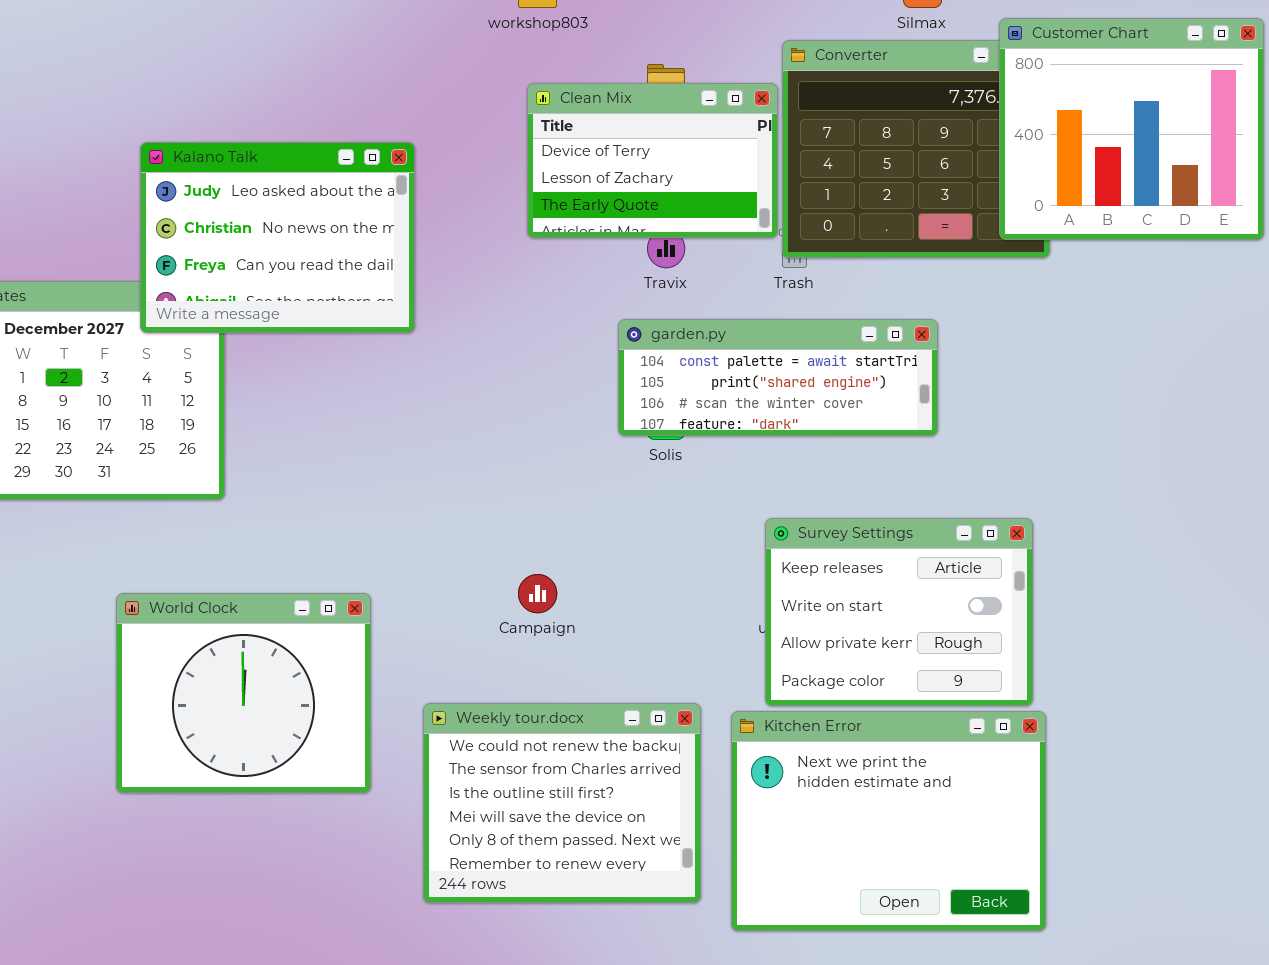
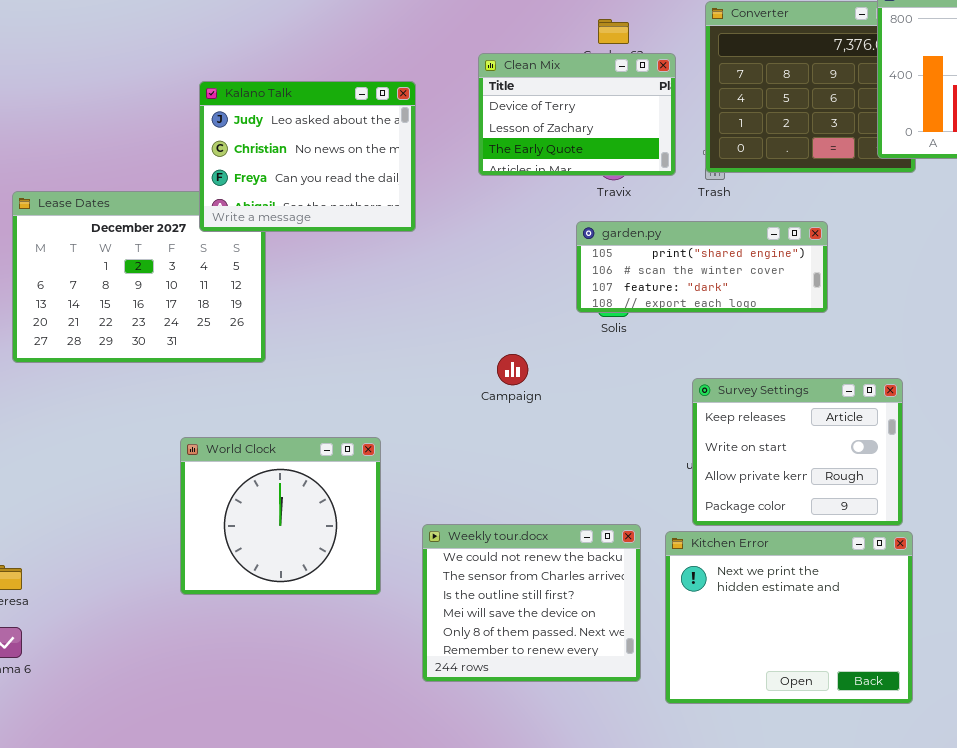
Clean Mix: [527,83,778,238] -> [478,53,676,176], moved
garden.py: [618,319,938,436] -> [576,221,828,313], scrolled down 1 row
Campaign: [518,574,557,613] -> [497,354,528,385], moved

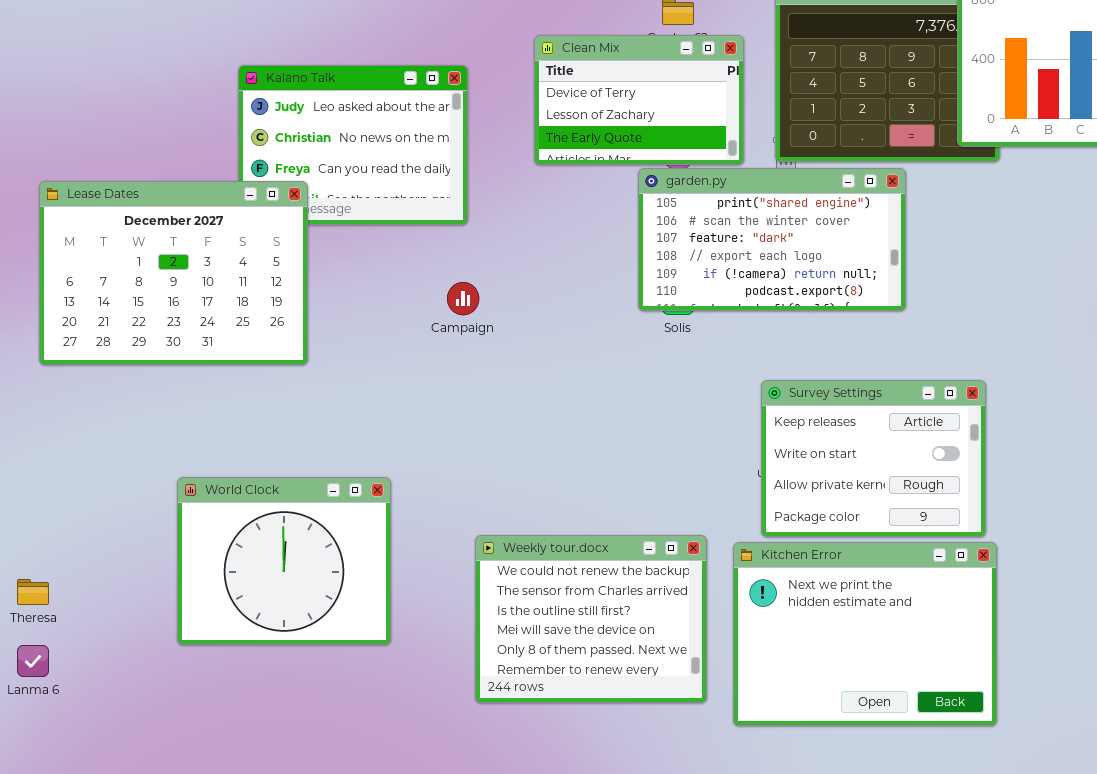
Lease Dates: [12,191,266,363] -> [39,181,308,365], raised
garden.py: [576,221,828,313] -> [638,168,906,311], resized
Campaign: [497,354,528,385] -> [447,282,479,315], moved
World Clock: [180,437,381,595] -> [177,477,391,645], moved

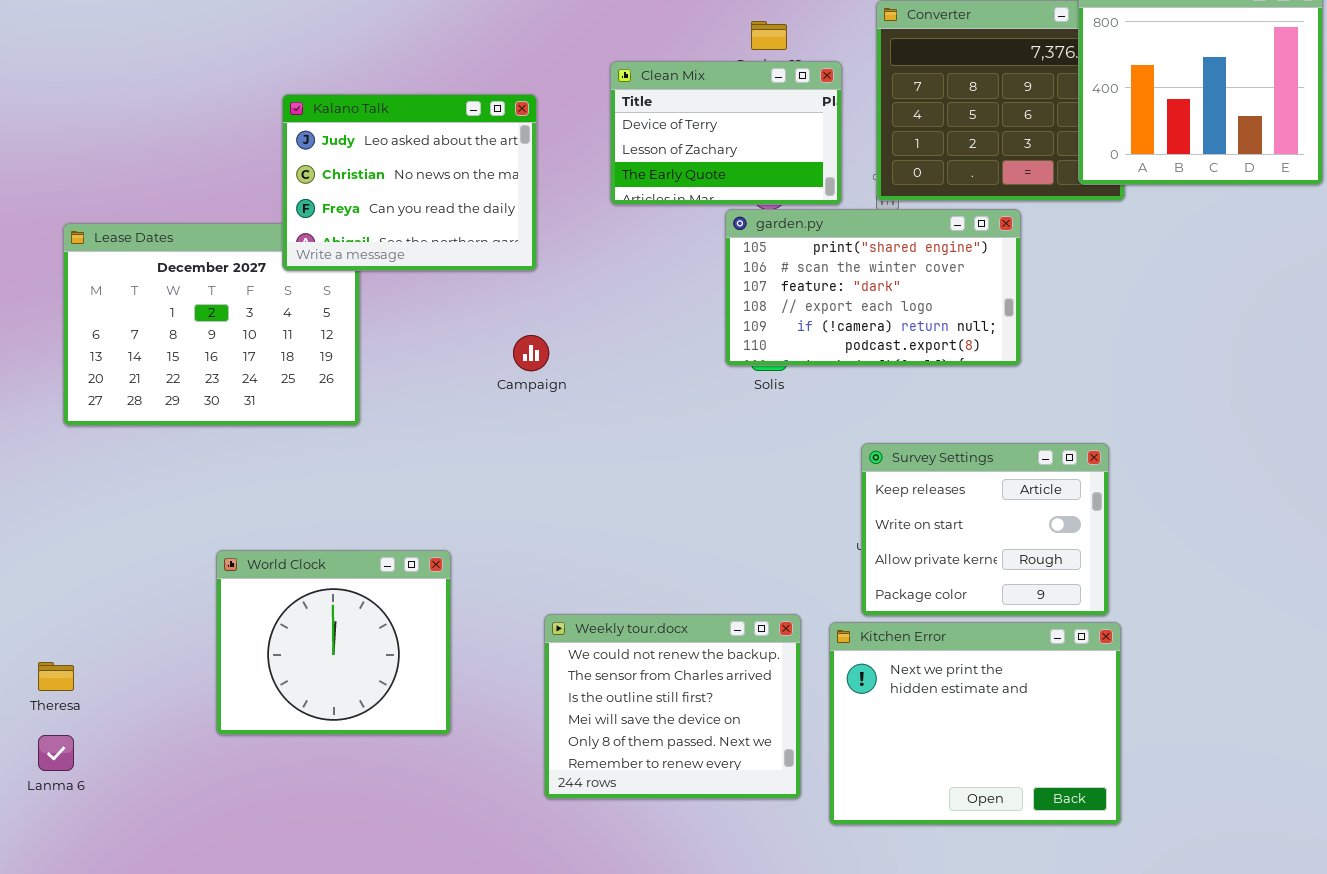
Kalano Talk: [238,65,468,225] -> [282,94,537,271], raised

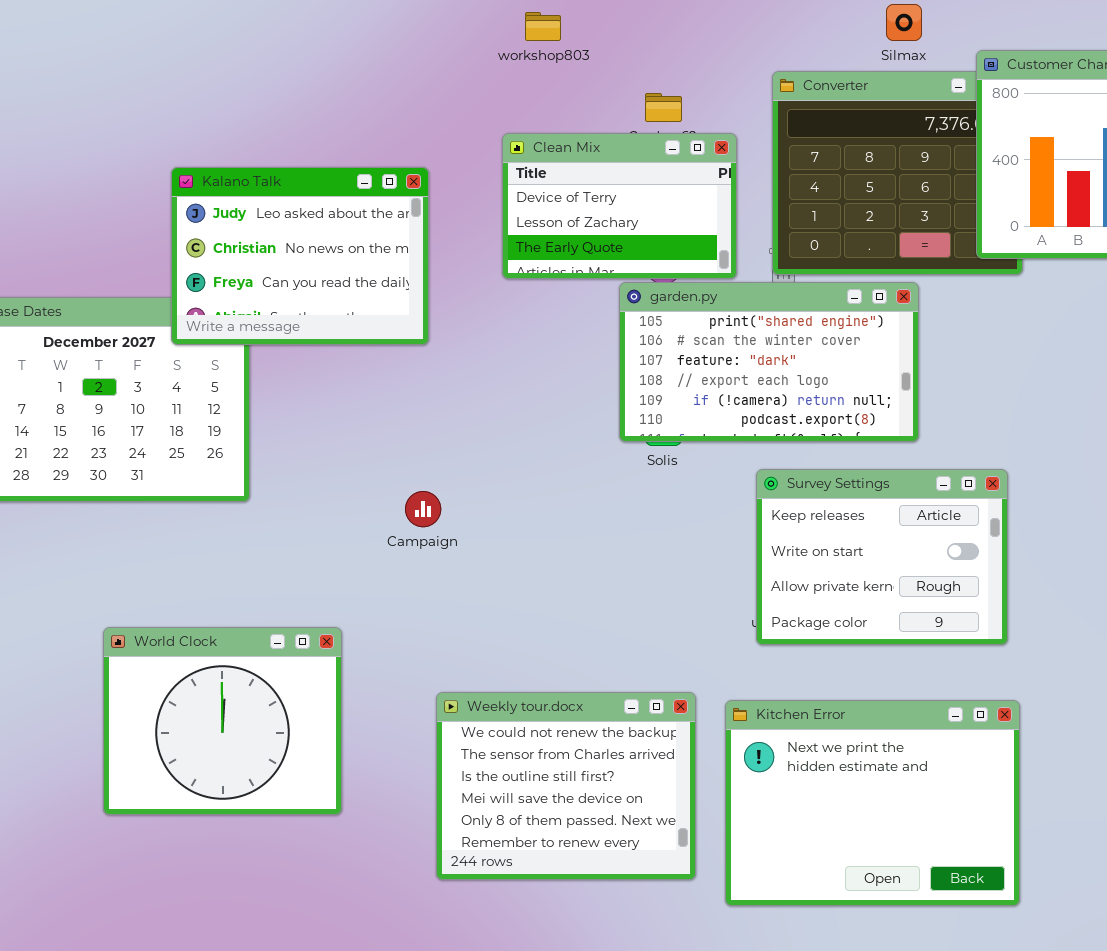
Campaign: [513,335,549,371] -> [405,491,441,527], moved
Survey Settings: [861,443,1109,616] -> [756,469,1008,645], moved

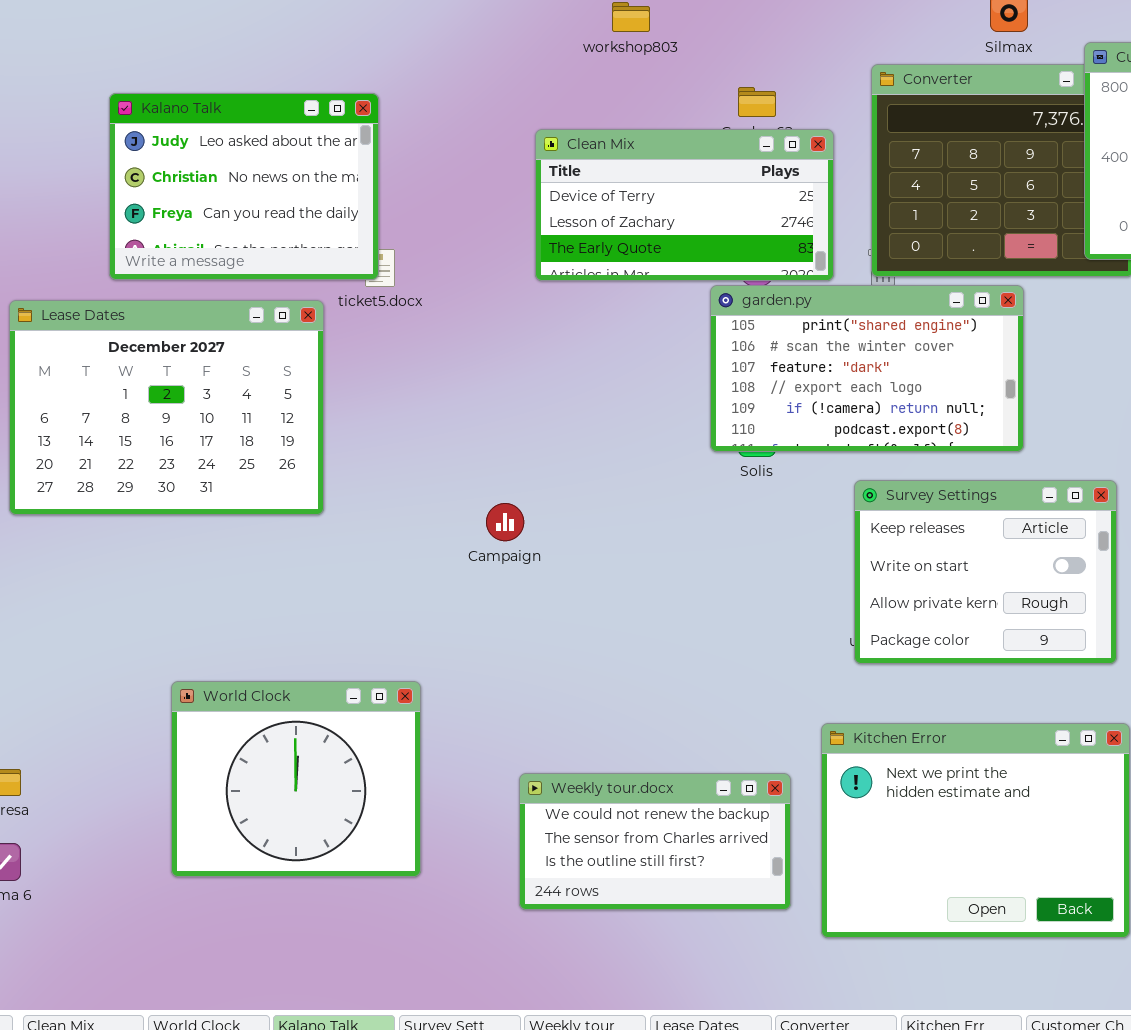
Clean Mix: [502,133,737,279] -> [535,129,834,281], resized
Kalano Talk: [171,167,429,345] -> [109,93,379,280], moved
World Clock: [103,627,342,815] -> [171,681,421,877], moved
Weekly tour.docx: [436,692,696,880] -> [519,773,791,910], resized

